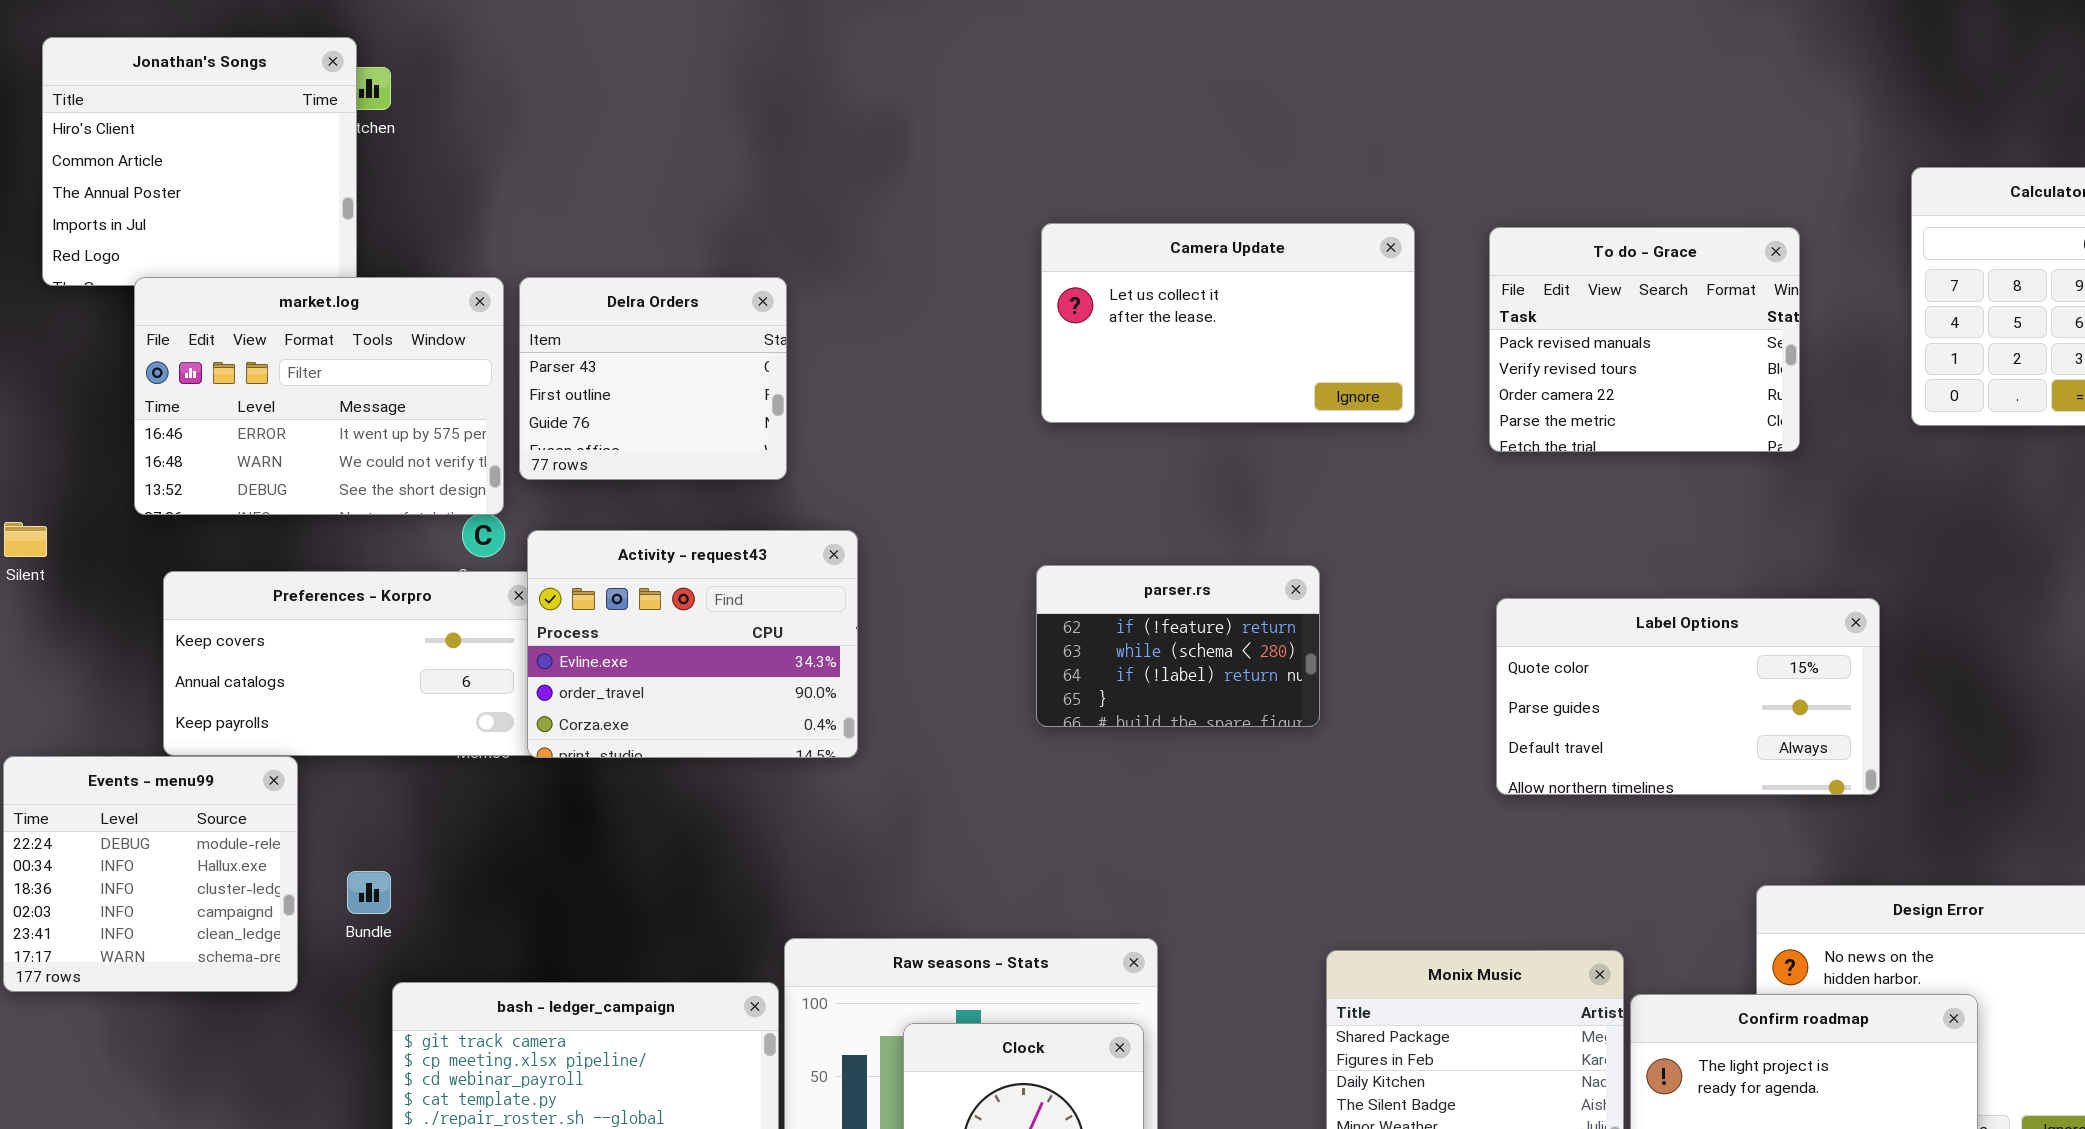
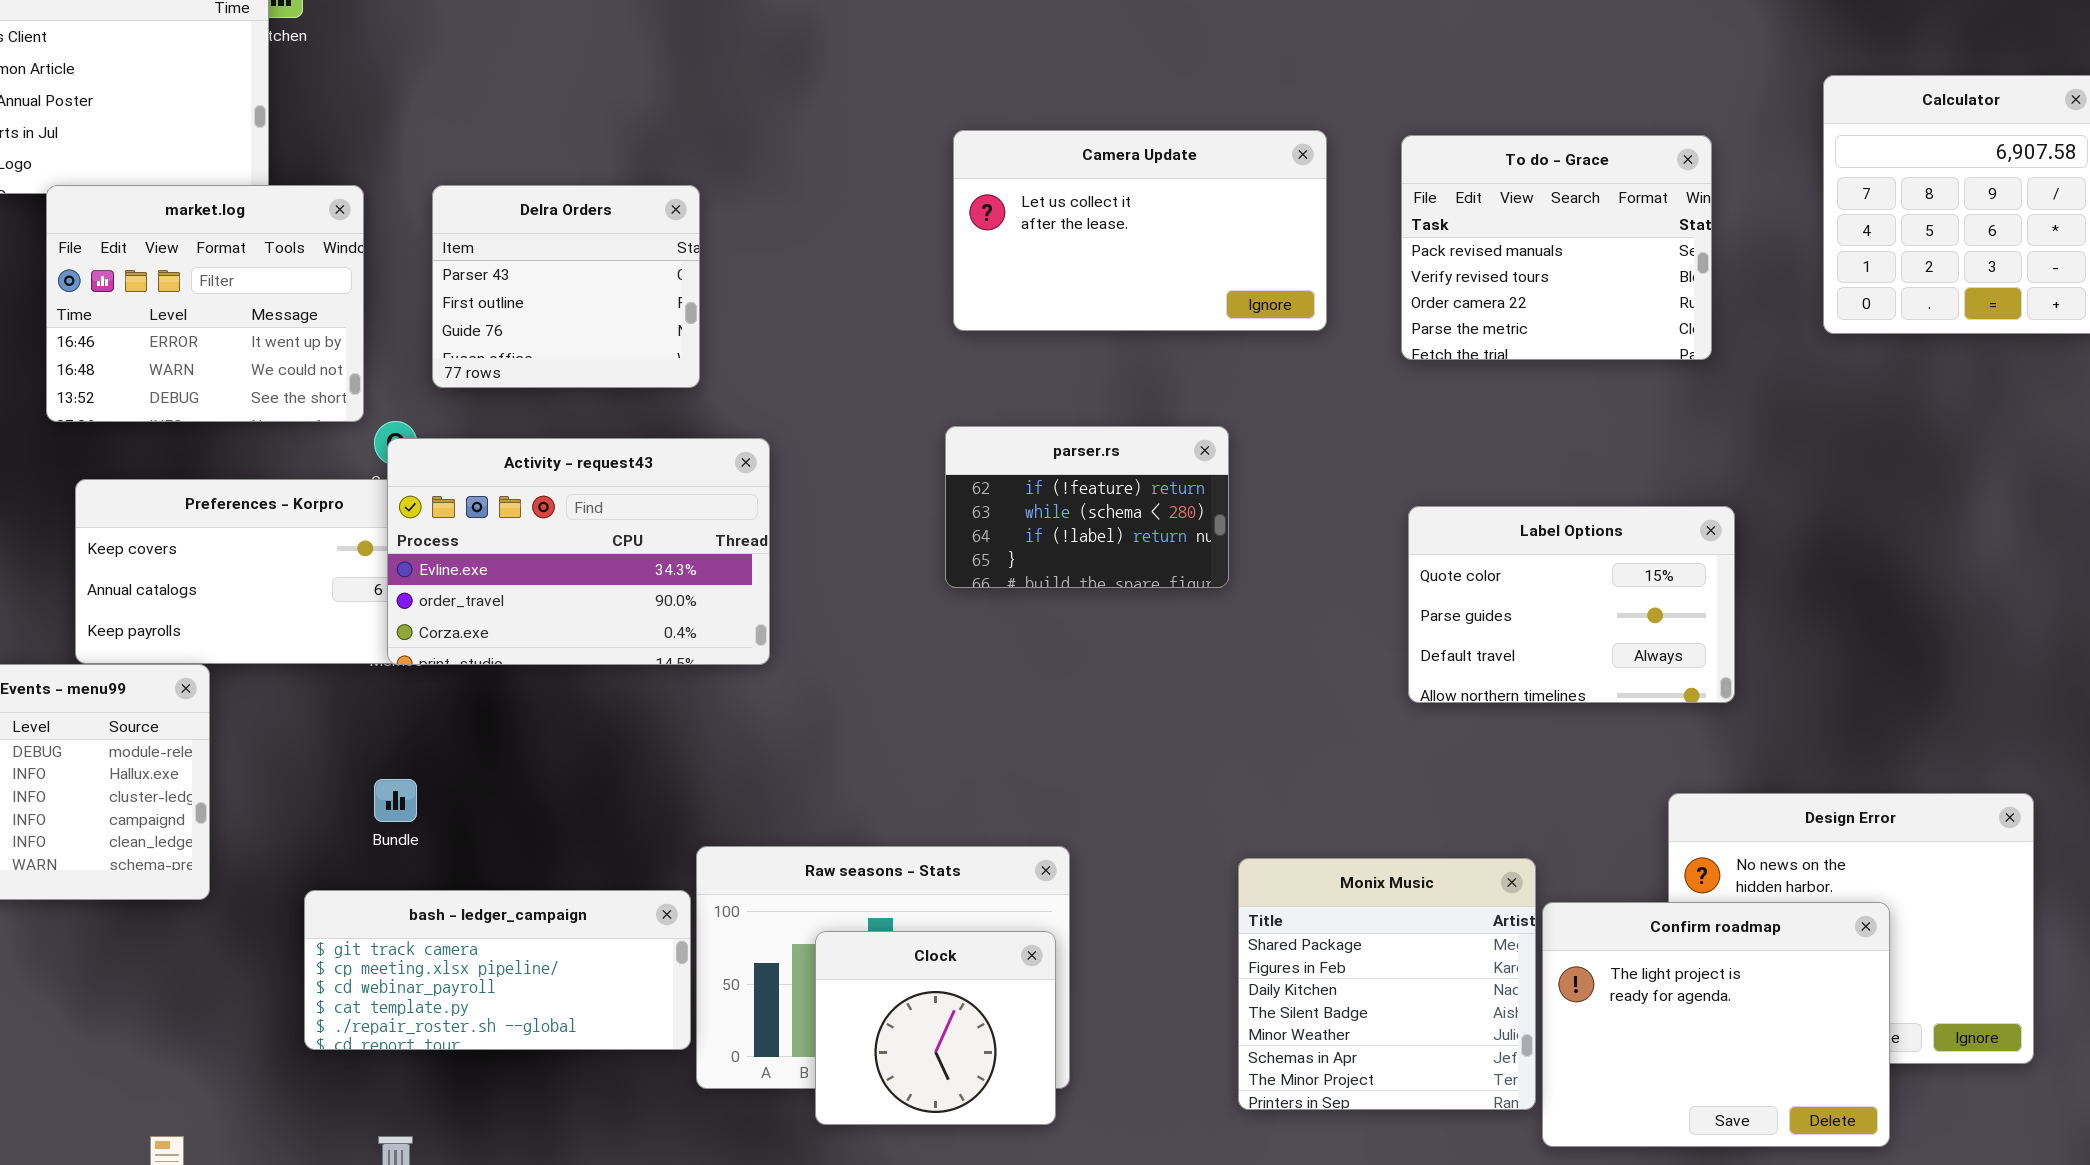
market.log: [134,277,504,515] -> [46,185,364,422], resized
Activity - request43: [527,530,858,758] -> [387,438,770,665], resized
parser.rs: [1036,565,1320,727] -> [945,426,1229,588], moved
Label Options: [1496,598,1880,795] -> [1408,506,1735,703], resized
Bundle: [347,871,391,914] -> [374,779,417,822], moved

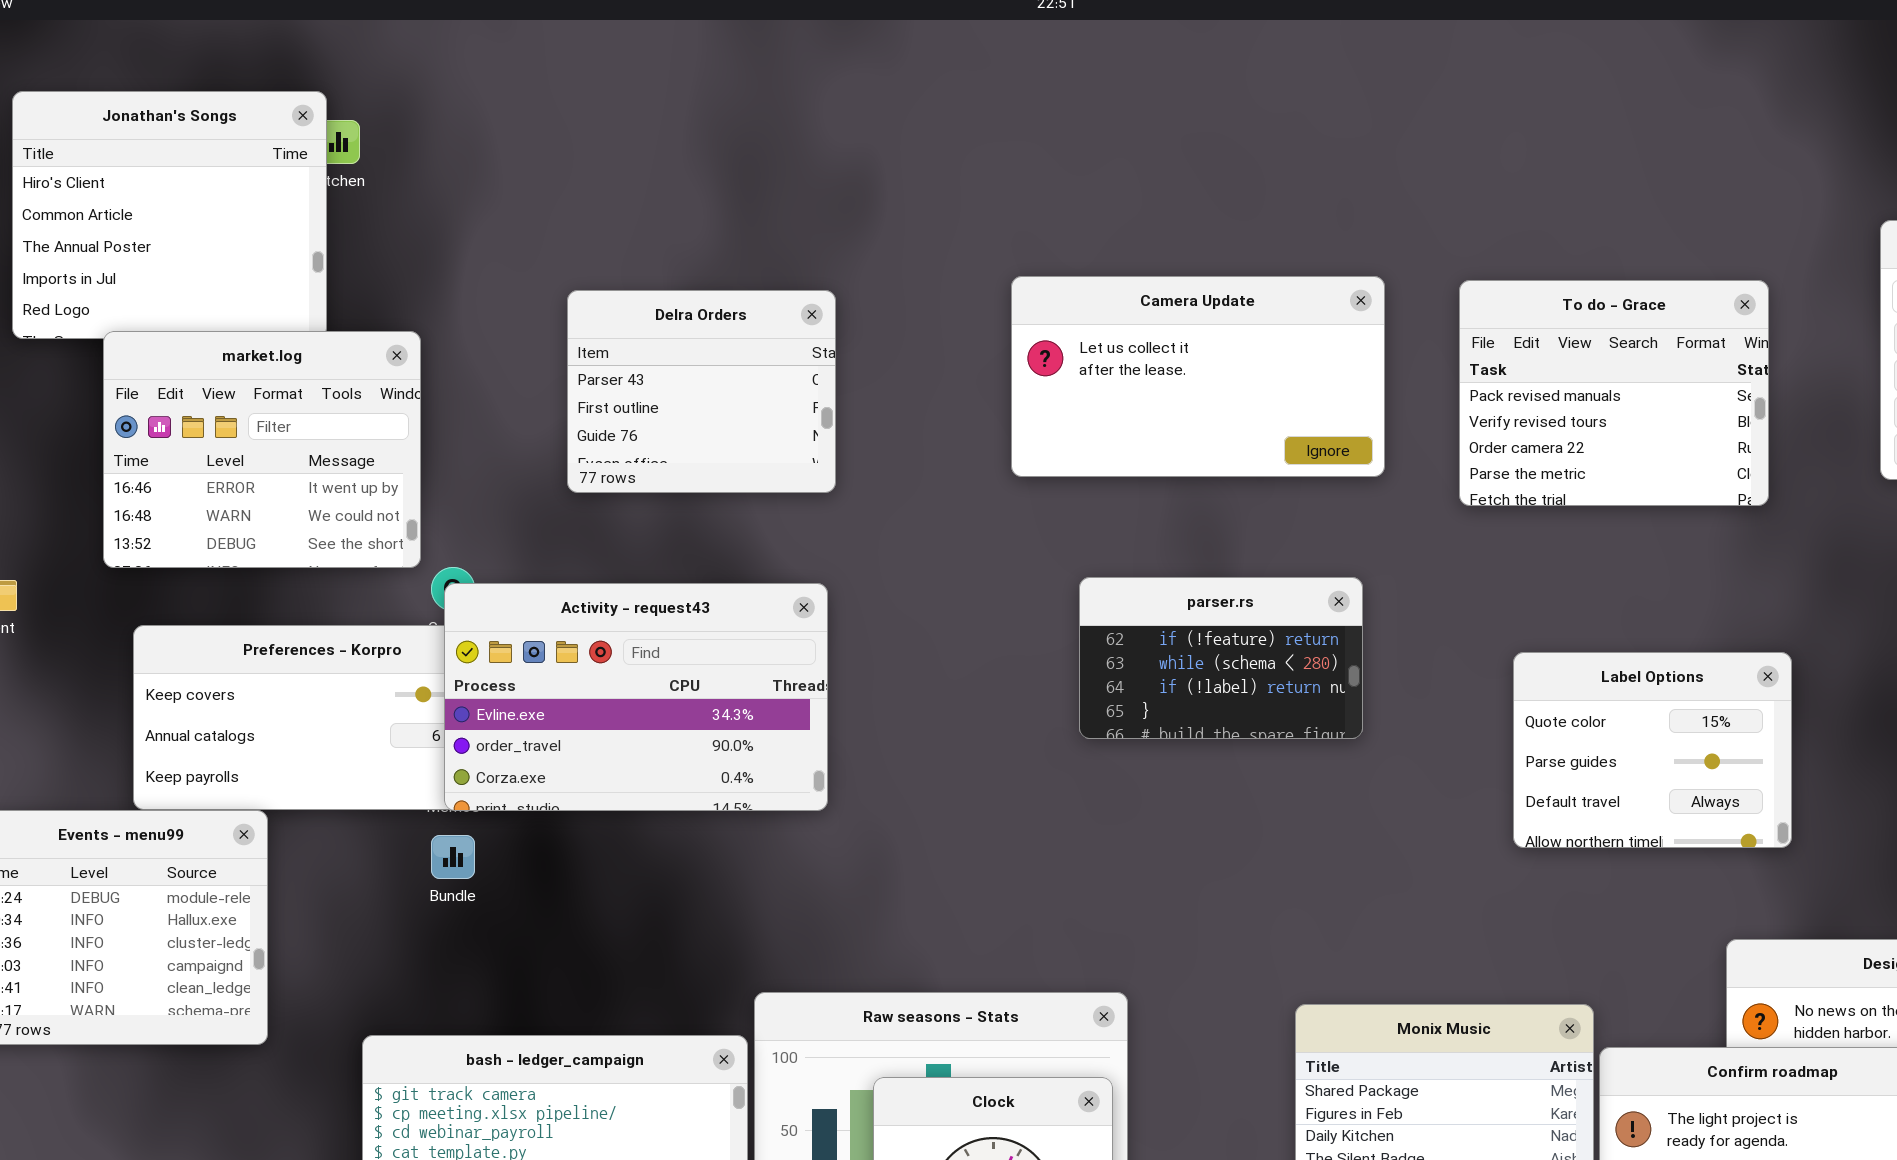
Delra Orders: [432,185,700,388] -> [567,290,836,493], moved
parser.rs: [945,426,1229,588] -> [1079,577,1363,739], moved
Label Options: [1408,506,1735,703] -> [1513,652,1792,848], resized
Bundle: [374,779,417,822] -> [431,835,475,879], moved

